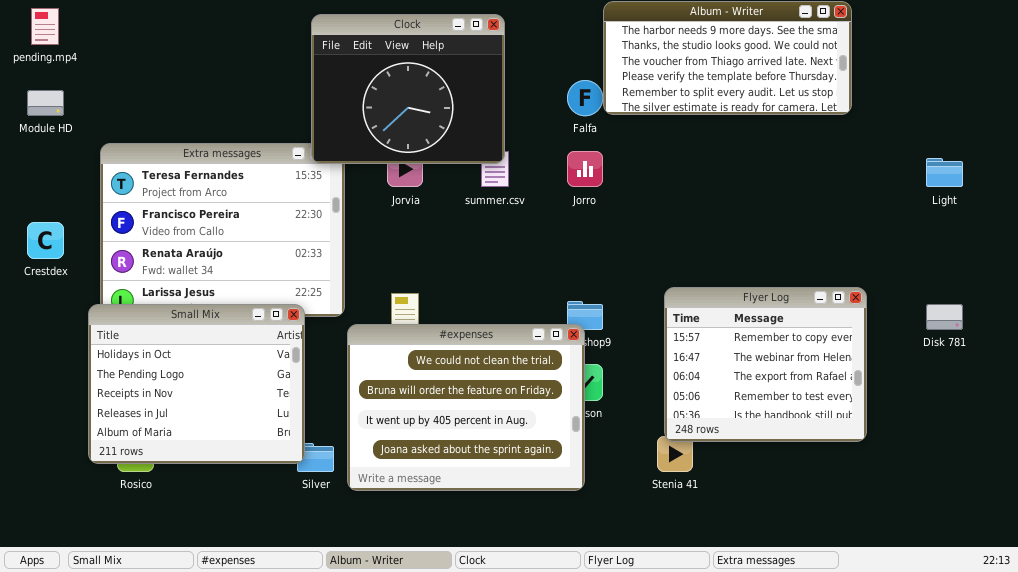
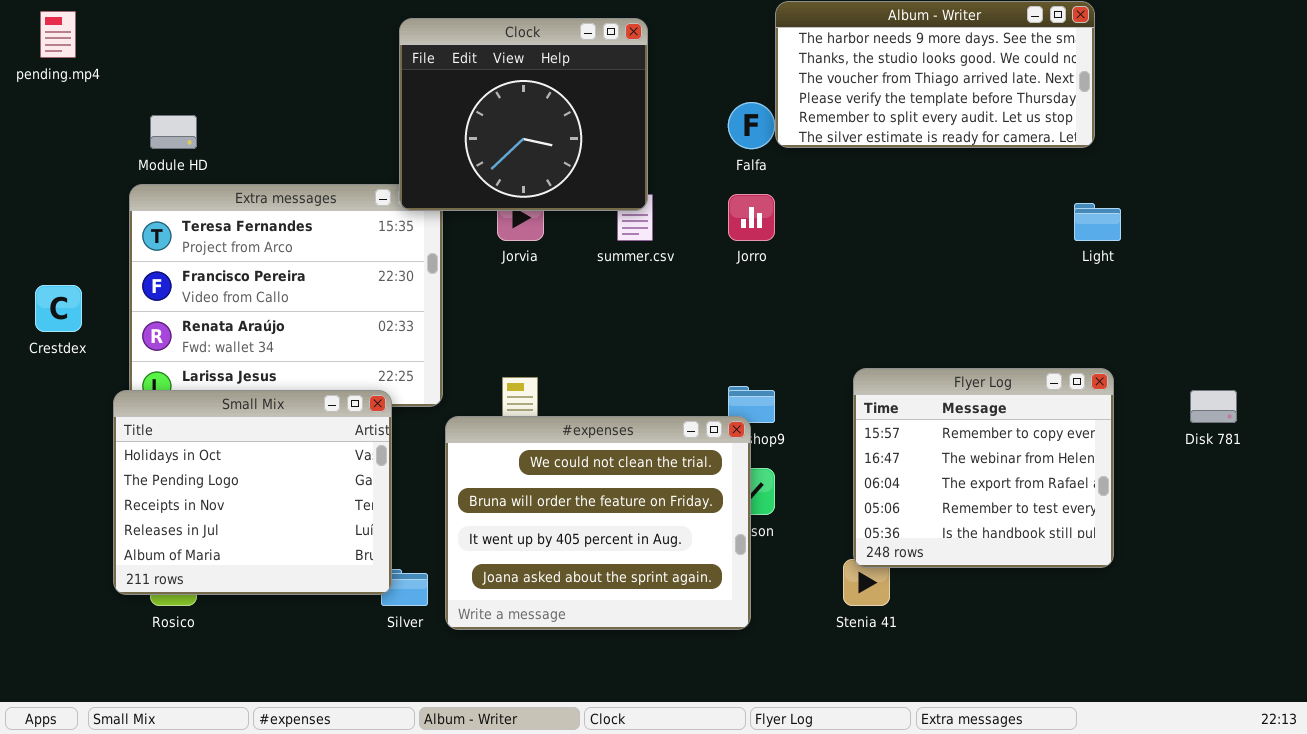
Module HD: [27,90,64,116] -> [150,115,197,149], moved
Light: [926,158,963,187] -> [1074,203,1121,241], moved

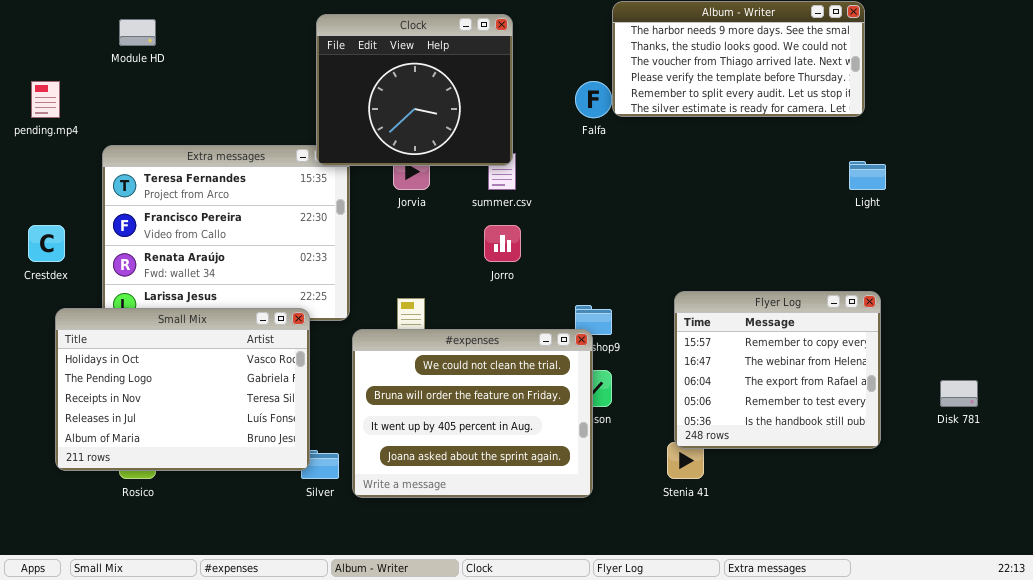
pending.mp4: [40,11,76,58] -> [31,81,60,118], moved
Module HD: [150,115,197,149] -> [119,19,156,46], moved
Jorro: [728,194,775,241] -> [484,225,521,262], moved
Small Mix: [113,390,392,595] -> [55,308,310,471], resized
Disk 781: [1190,390,1237,423] -> [940,380,978,407], moved

